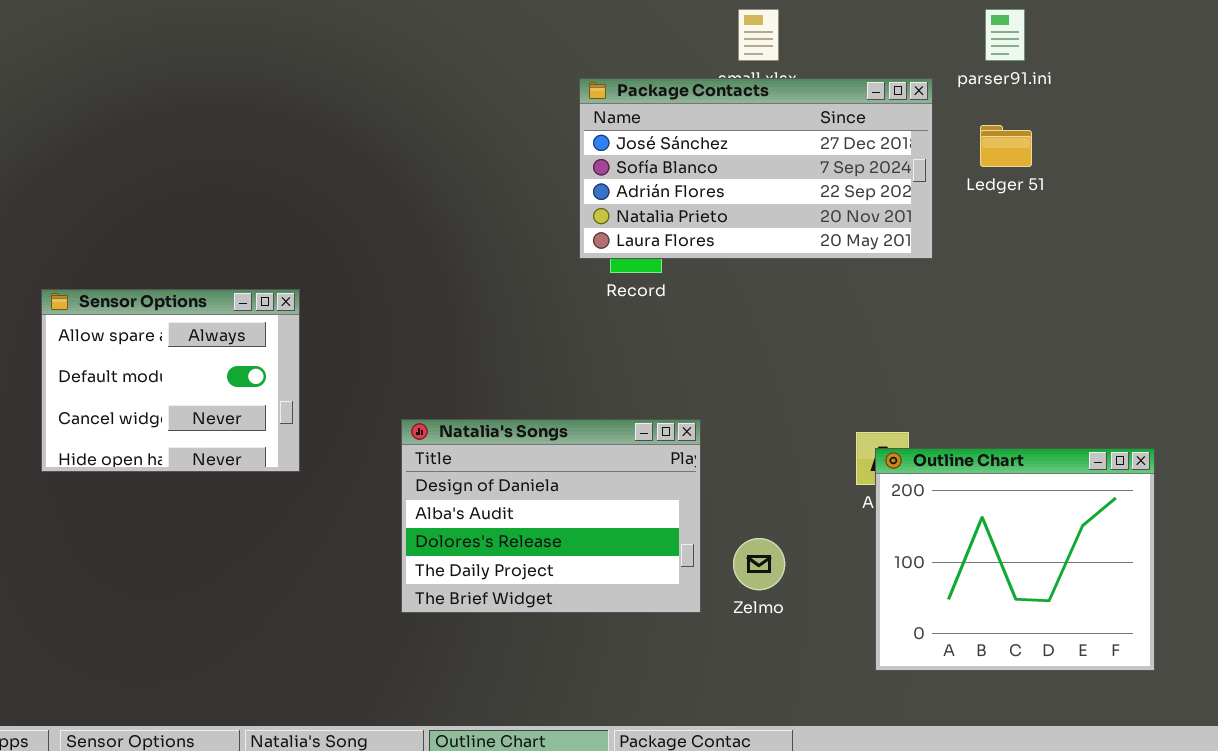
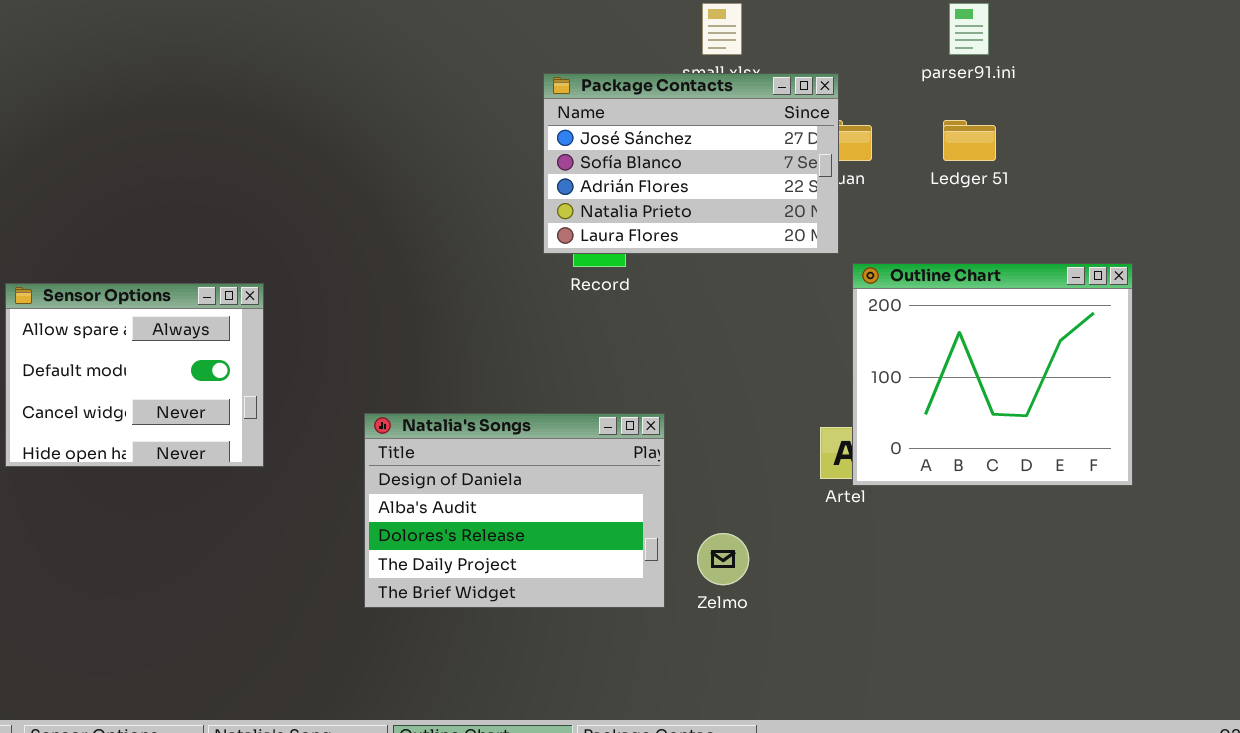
Package Contacts: [579,78,933,259] -> [543,73,839,254], resized
Outline Chart: [875,448,1155,671] -> [852,263,1133,486], moved

